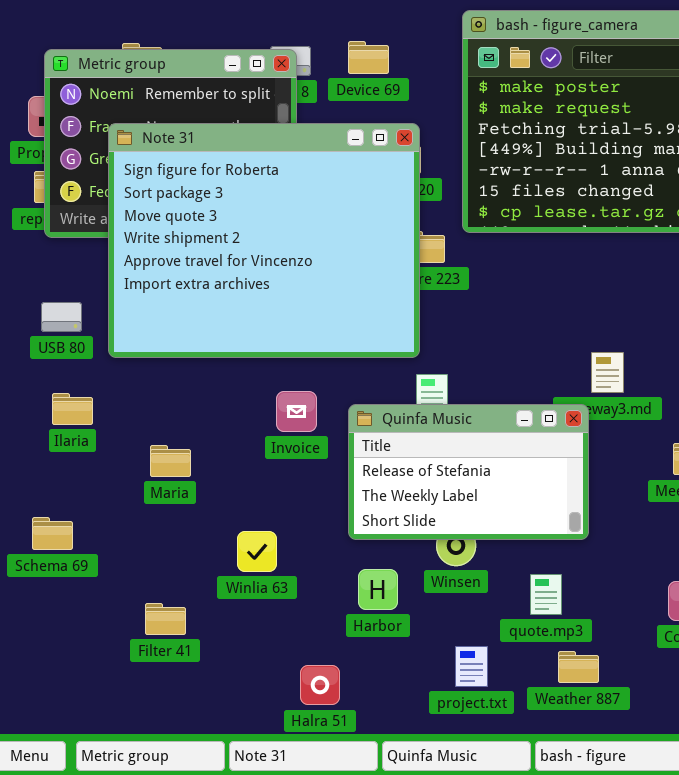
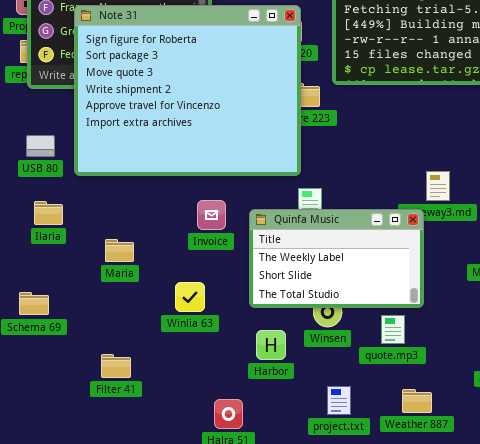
Quinfa Music: [348,404,589,540] -> [249,209,424,308], scrolled down 1 row
Winlia 63: [237,531,277,572] -> [175,282,205,312], moved
quote.mp3: [530,574,562,615] -> [381,315,405,344], moved

